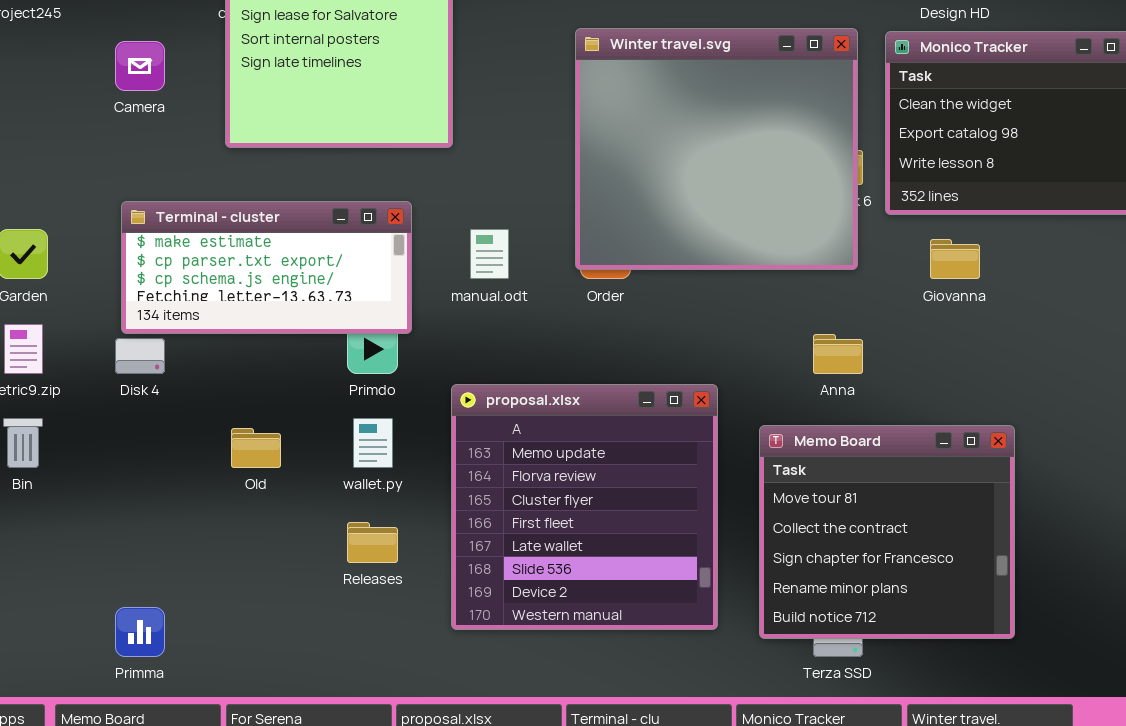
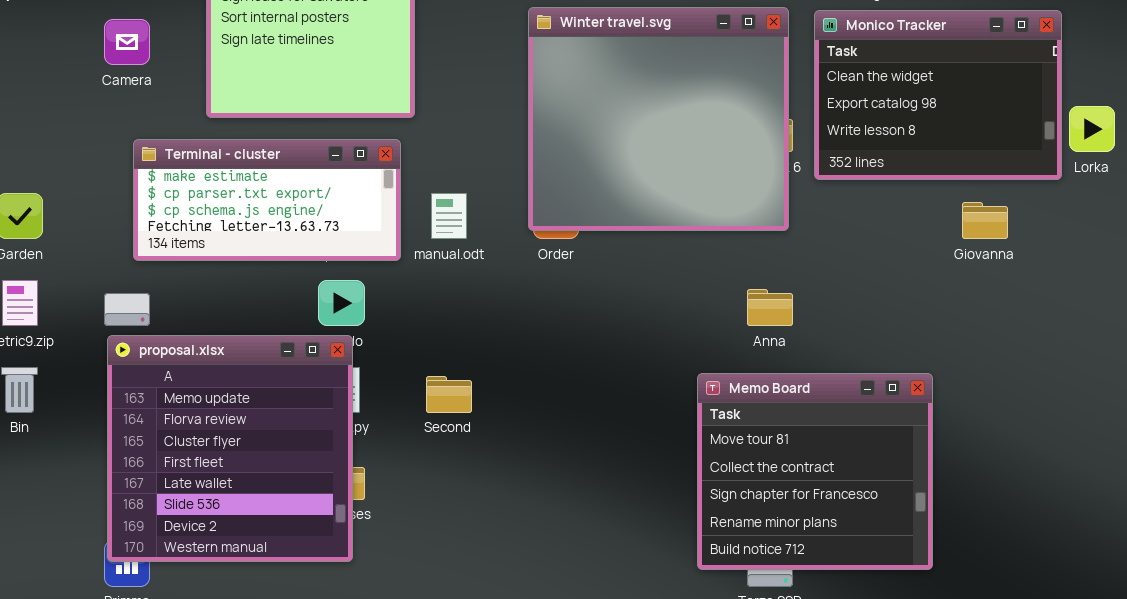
Terminal - cluster: [121,201,412,334] -> [133,139,401,261], moved
Giovanna: [930,239,980,279] -> [962,202,1008,239], moved
proposal.xlsx: [451,384,718,630] -> [107,335,353,562], moved

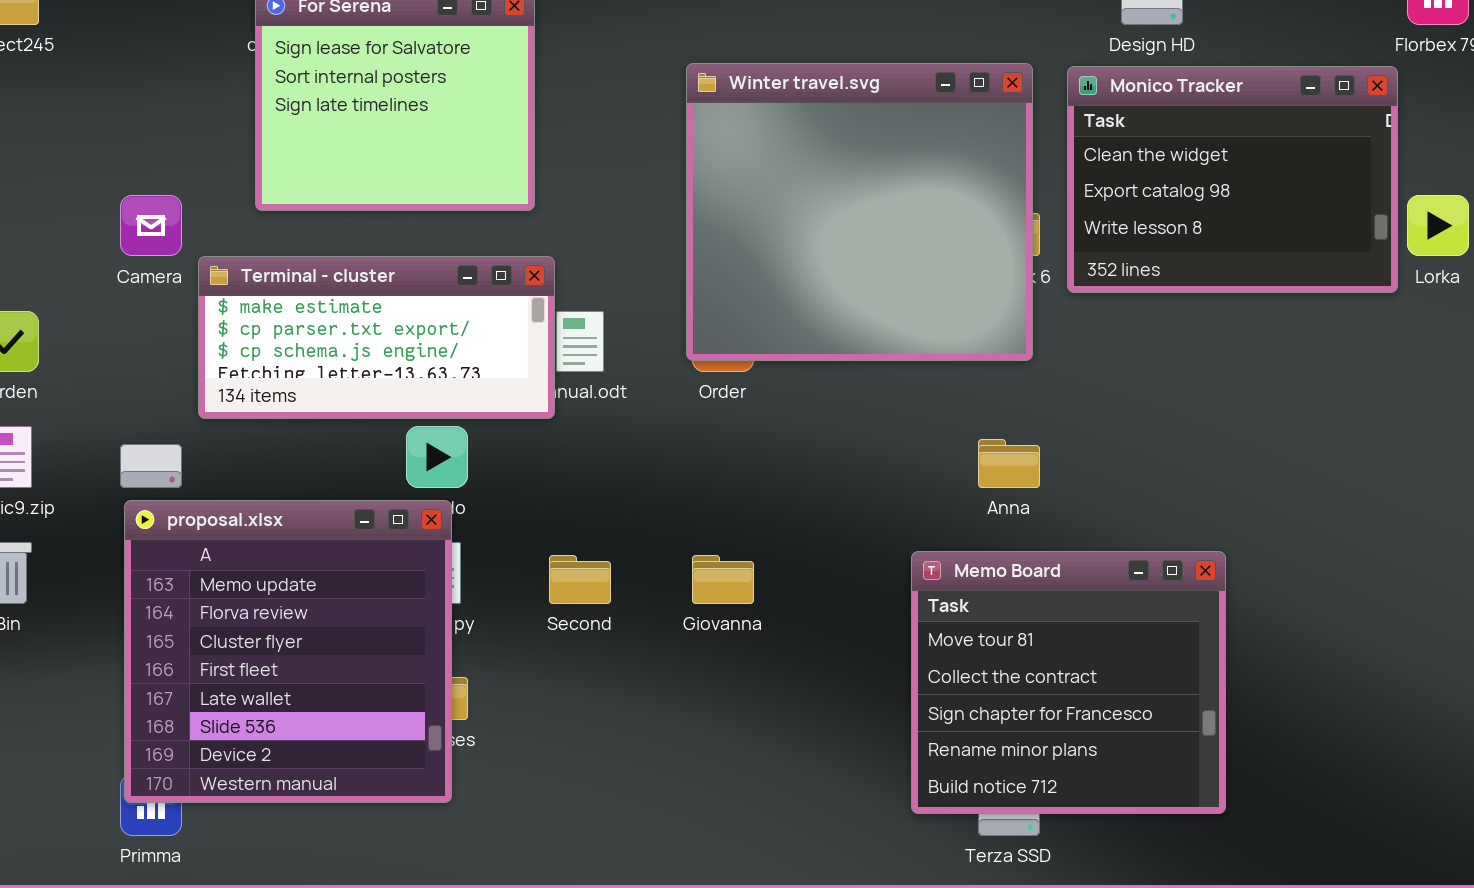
Camera: [104,19,150,65] -> [120,195,182,256], moved
Terminal - cluster: [133,139,401,261] -> [198,256,555,419], moved
Giovanna: [962,202,1008,239] -> [692,555,754,604], moved

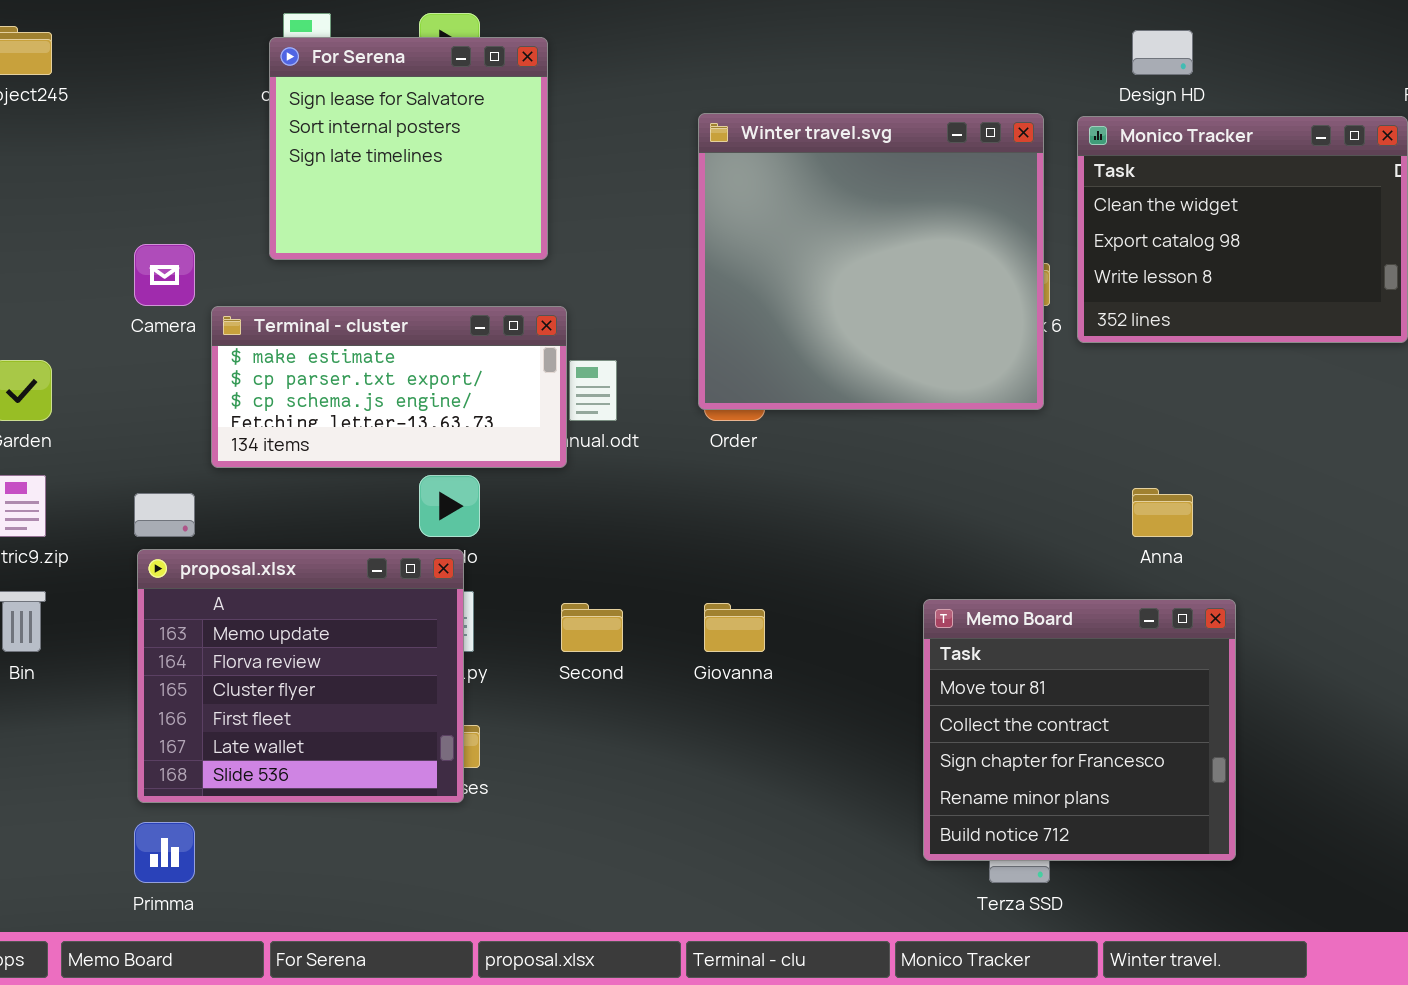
Anna: [978,439,1040,488] -> [1132,488,1193,537], moved
proposal.xlsx: [124,500,452,803] -> [137,549,464,803], resized

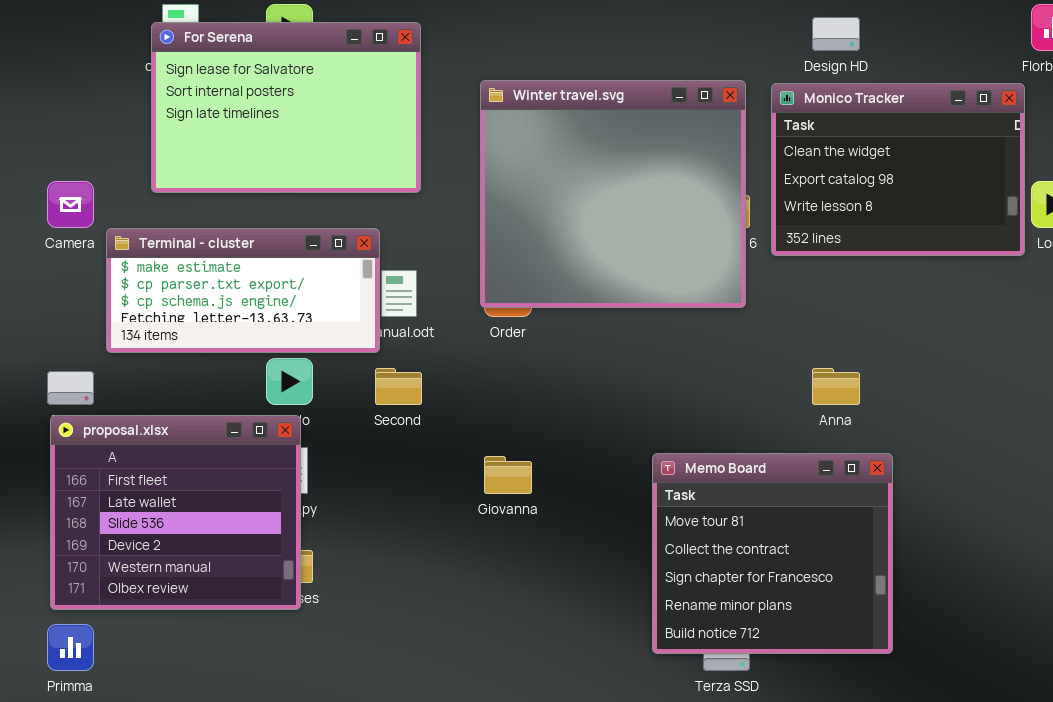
For Serena: [269,37,548,260] -> [151,22,421,193], resized
proposal.xlsx: [137,549,464,803] -> [50,415,301,610], scrolled down 3 rows
Second: [561,603,623,652] -> [375,368,422,405], moved

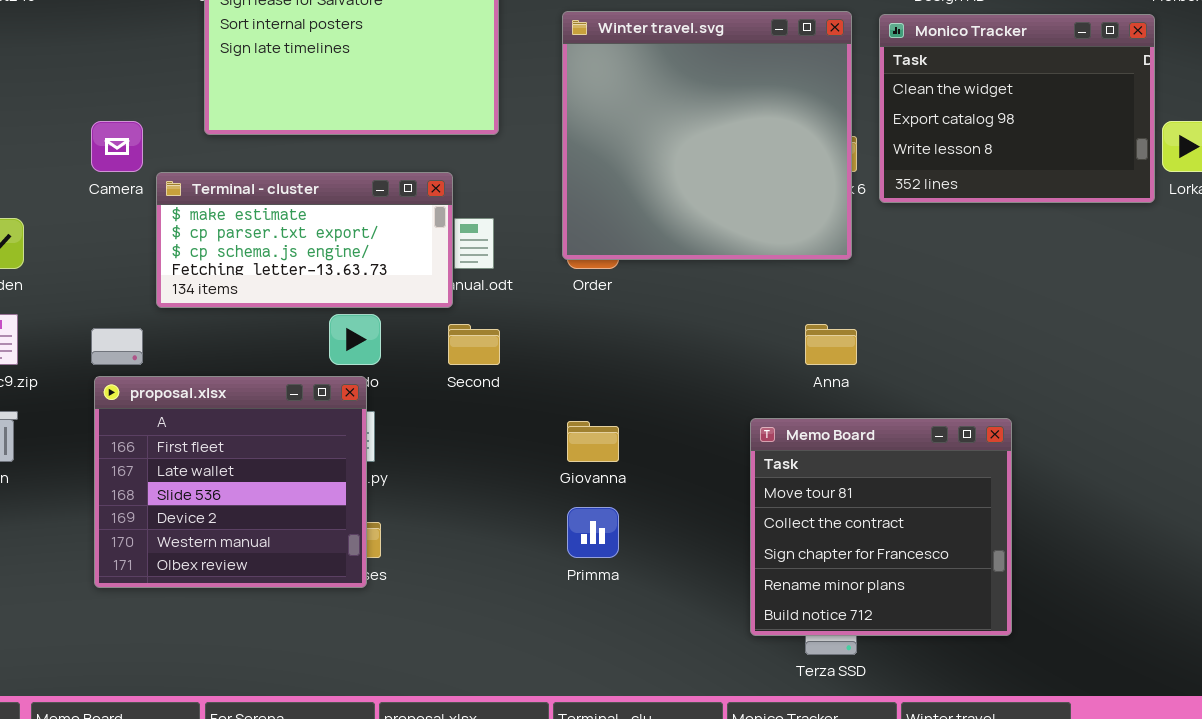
Anna: [812,368,860,405] -> [805,324,857,365], moved
Primma: [47,624,94,671] -> [567,507,619,558], moved

